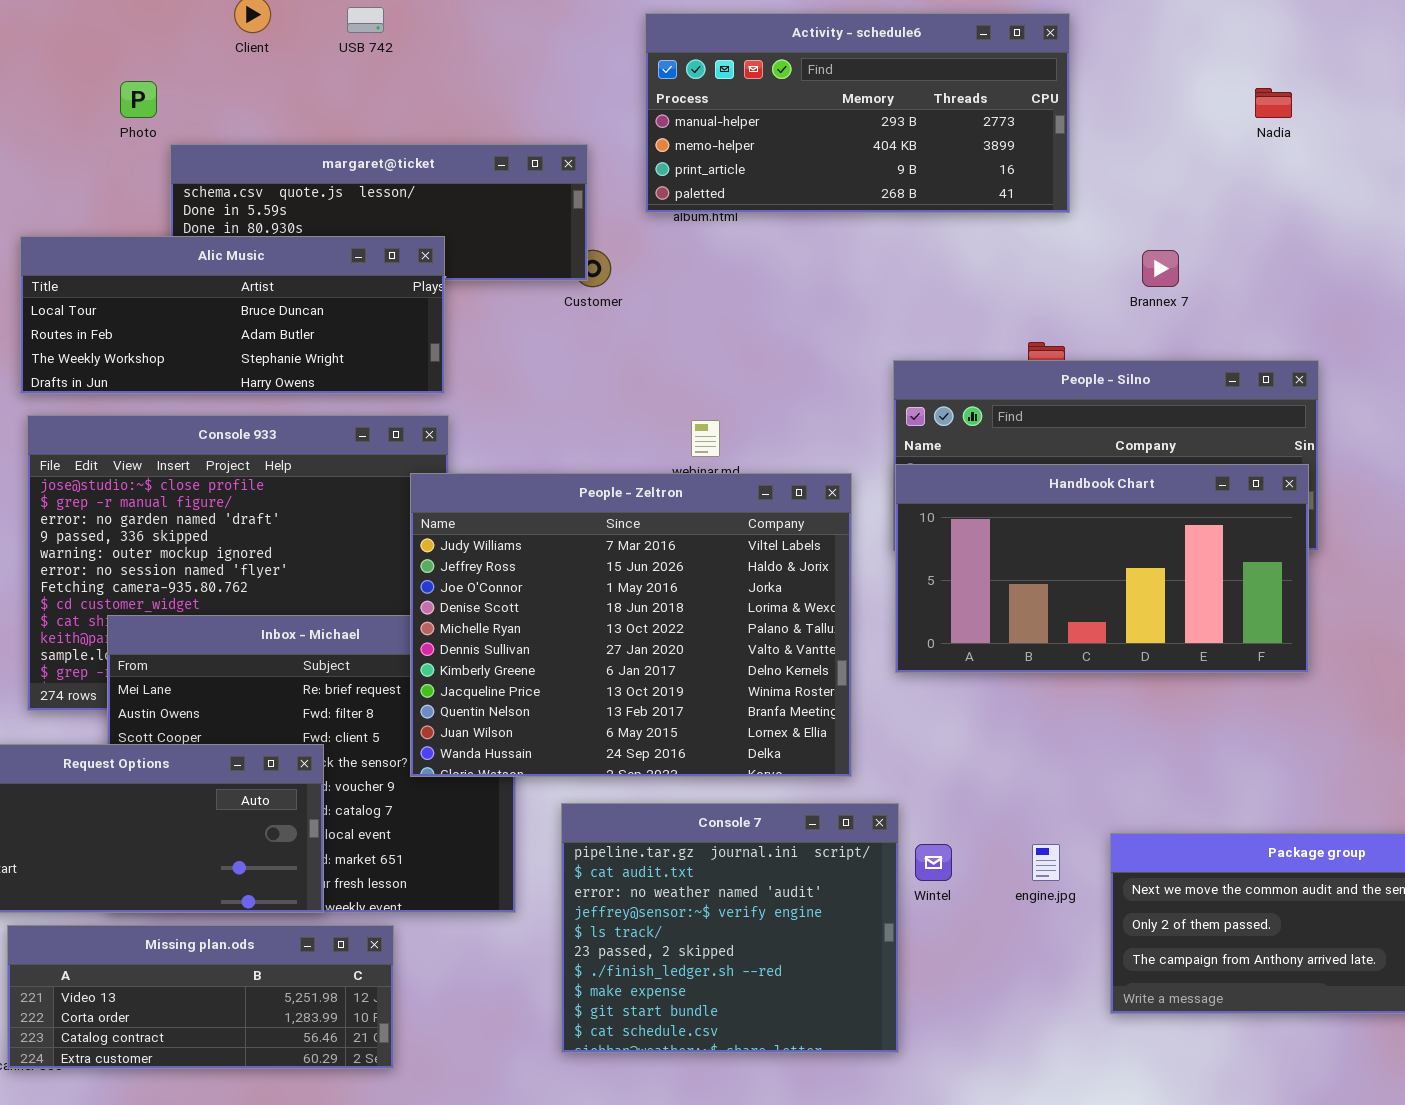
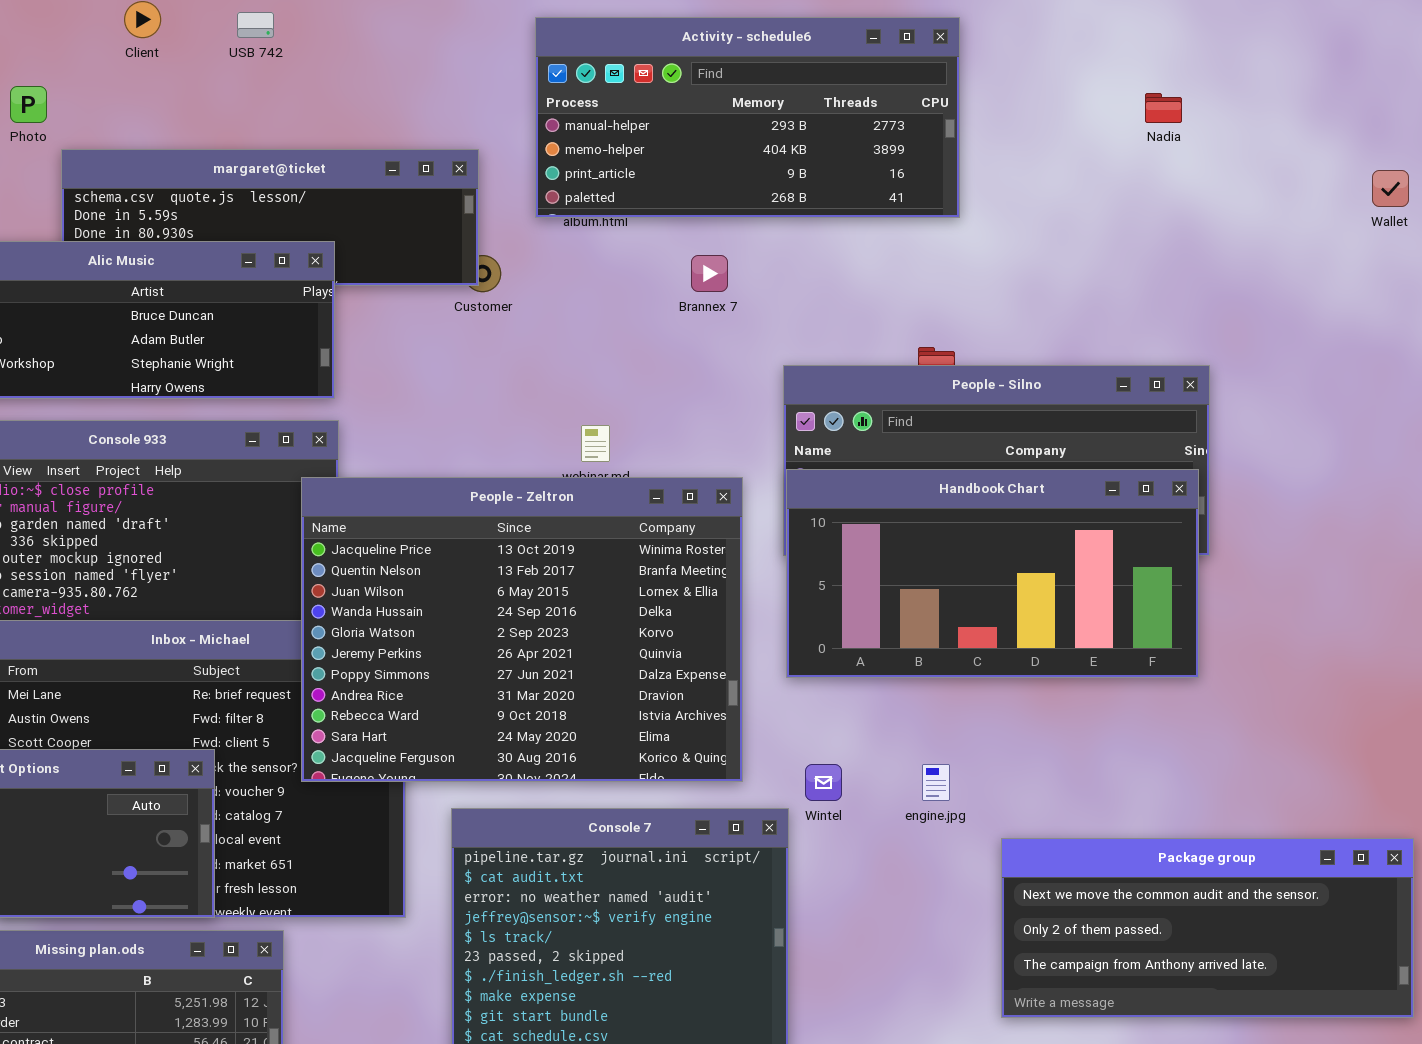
Brannex 7: [1142,250,1179,287] -> [691,255,728,292], moved
People - Zeltron: [410,473,852,777] -> [301,477,743,782], scrolled down 7 rows
Wintel: [915,844,952,881] -> [805,764,842,801], moved
engine.jpg: [1032,844,1060,881] -> [922,764,950,801], moved

